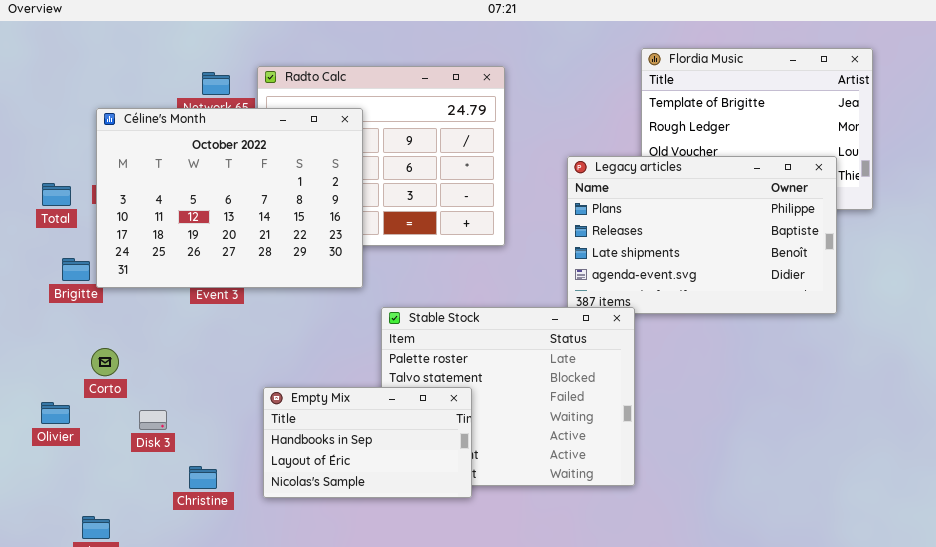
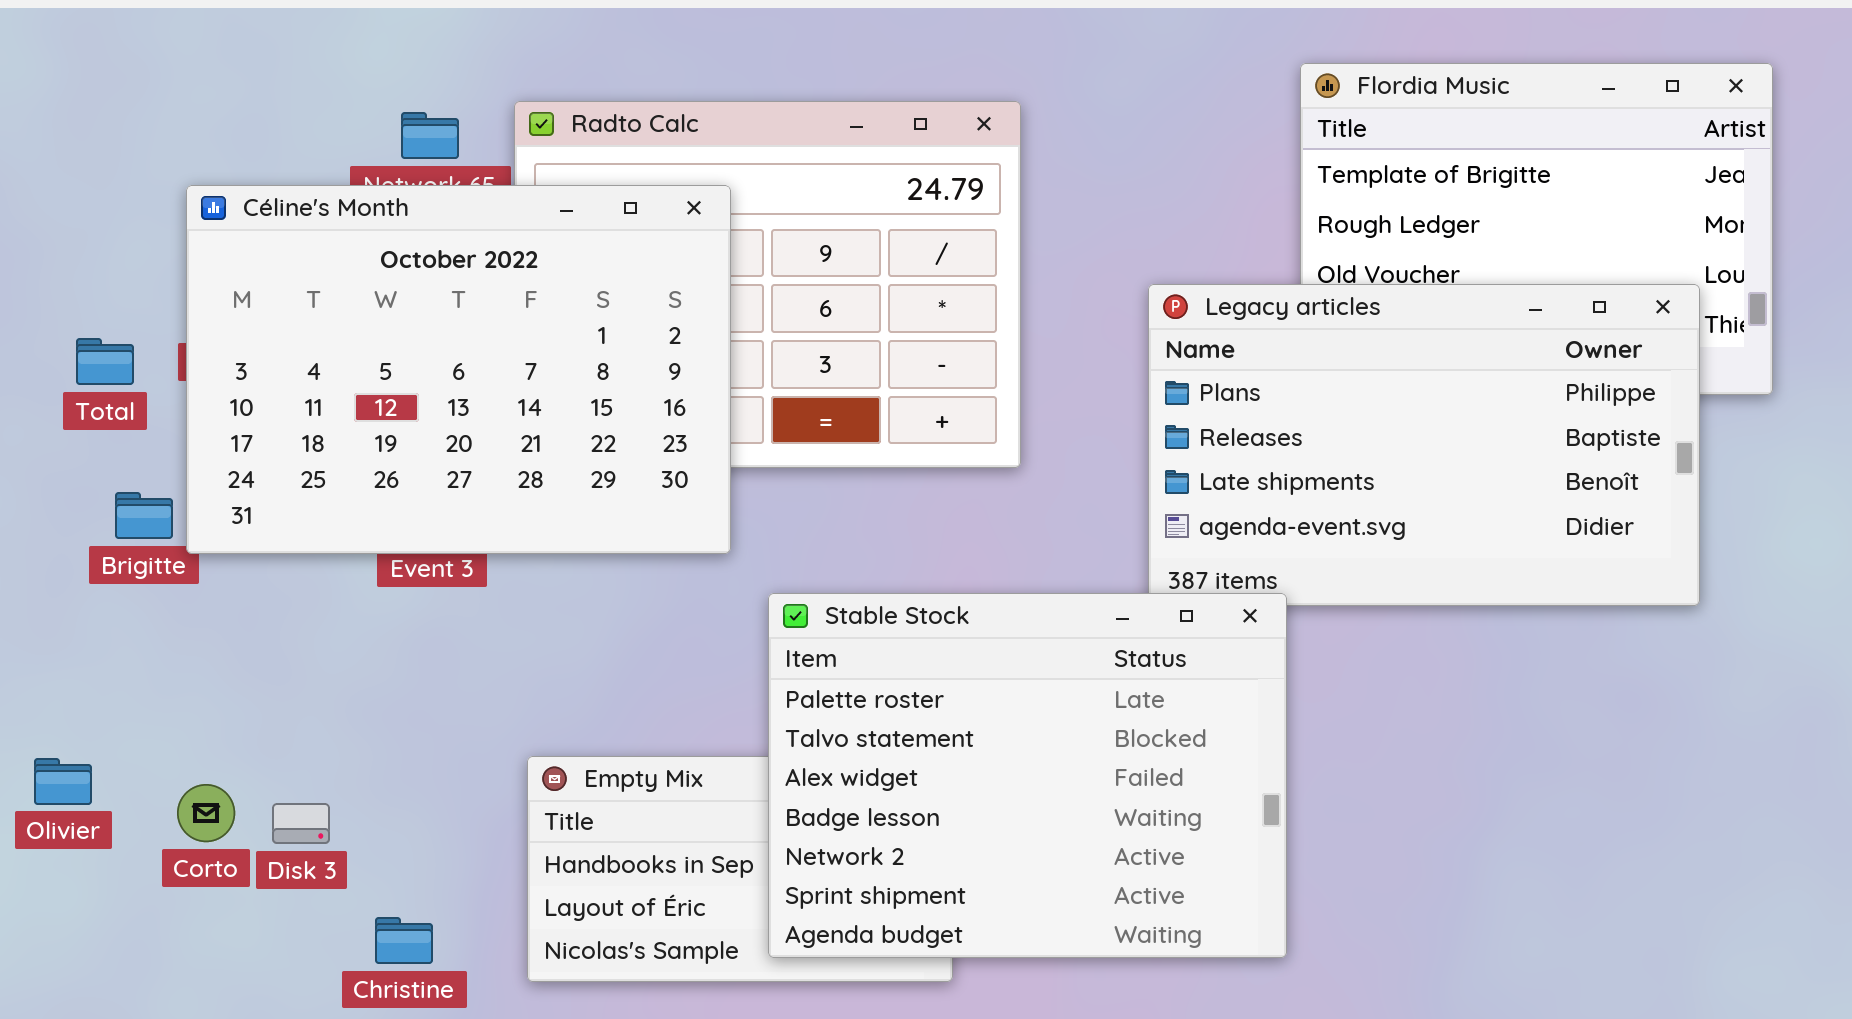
Stable Stock: [381,307,635,486] -> [768,593,1287,958], raised
Corto: [91,348,119,376] -> [177,784,235,842], moved
Olivier: [41,402,70,424] -> [34,758,92,805], moved

